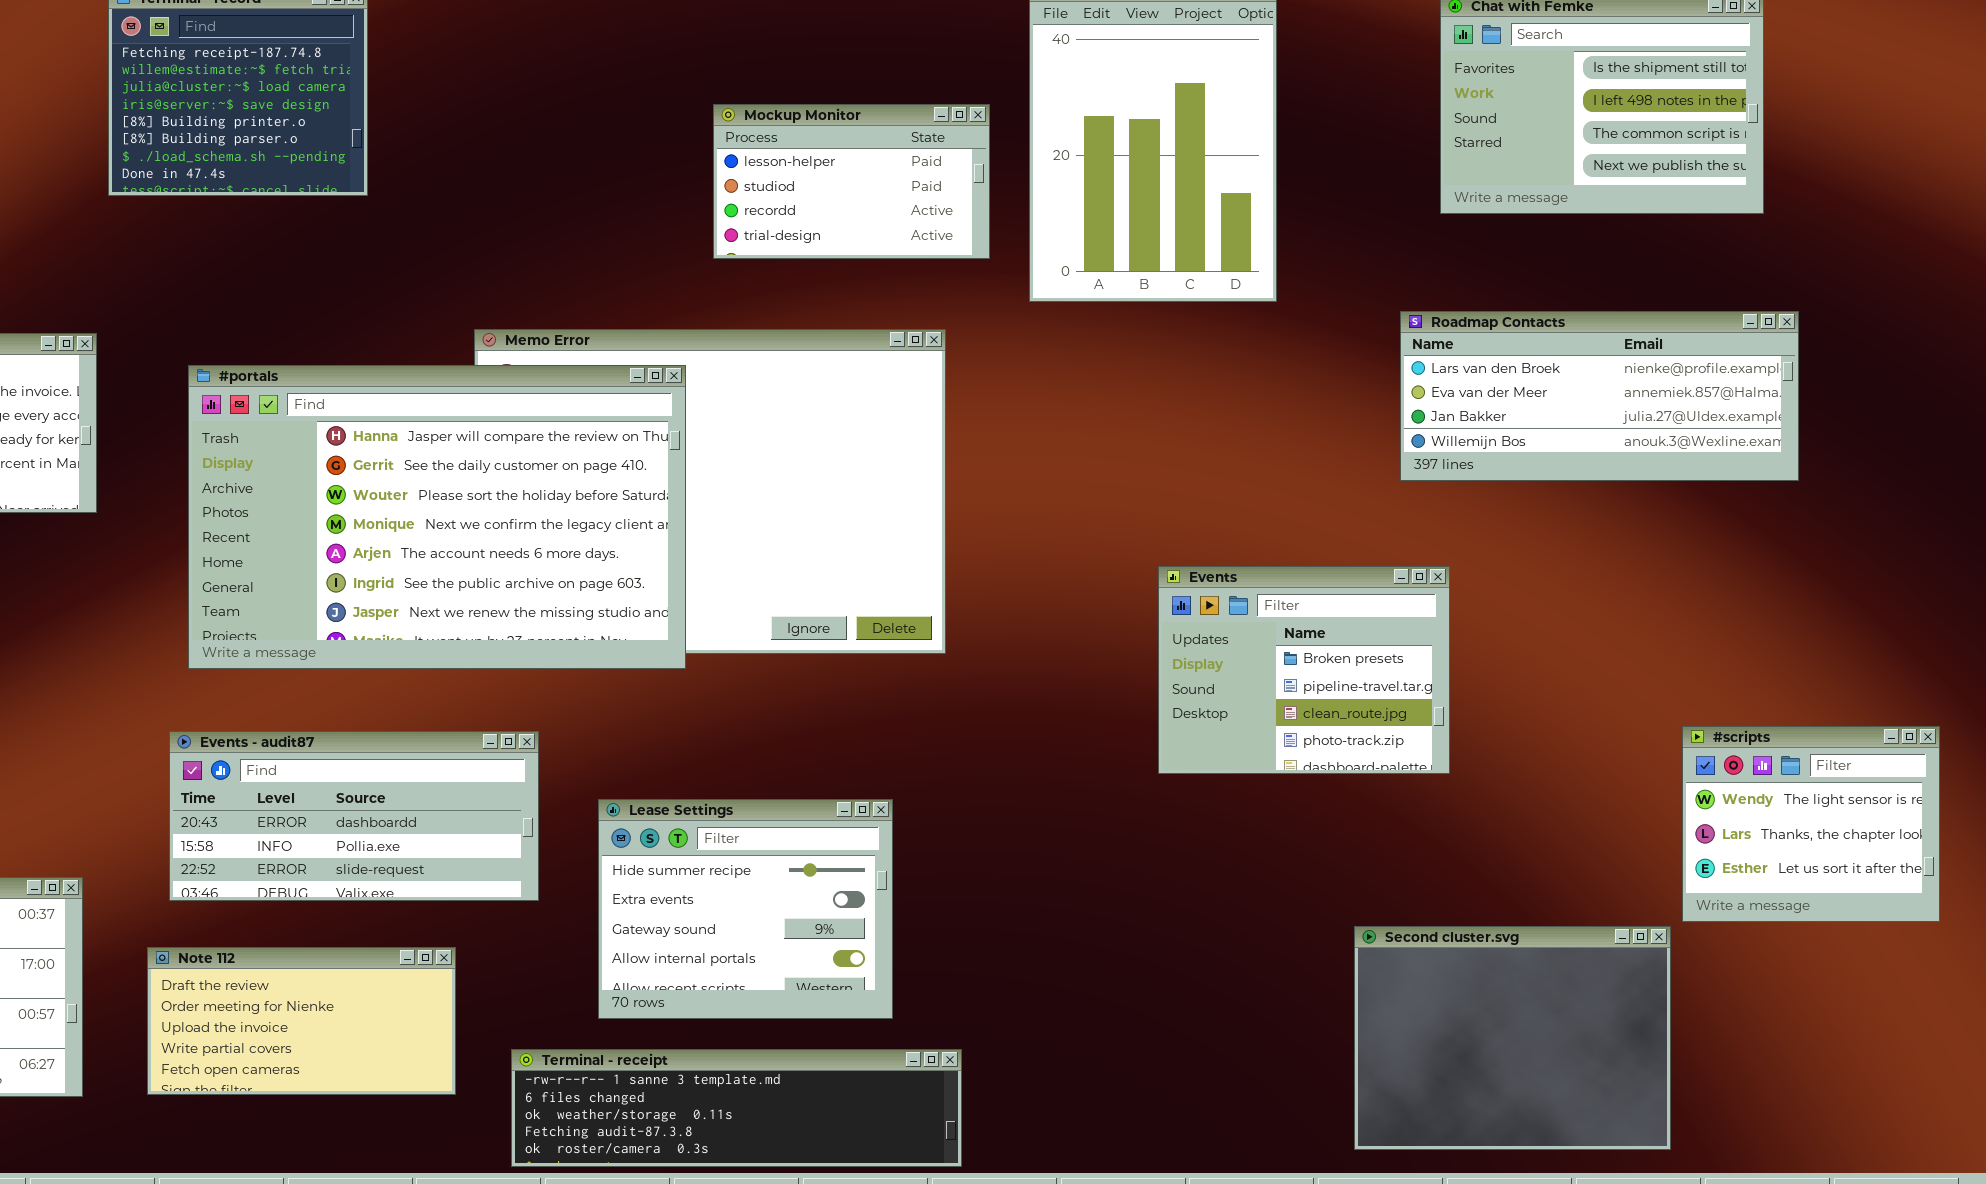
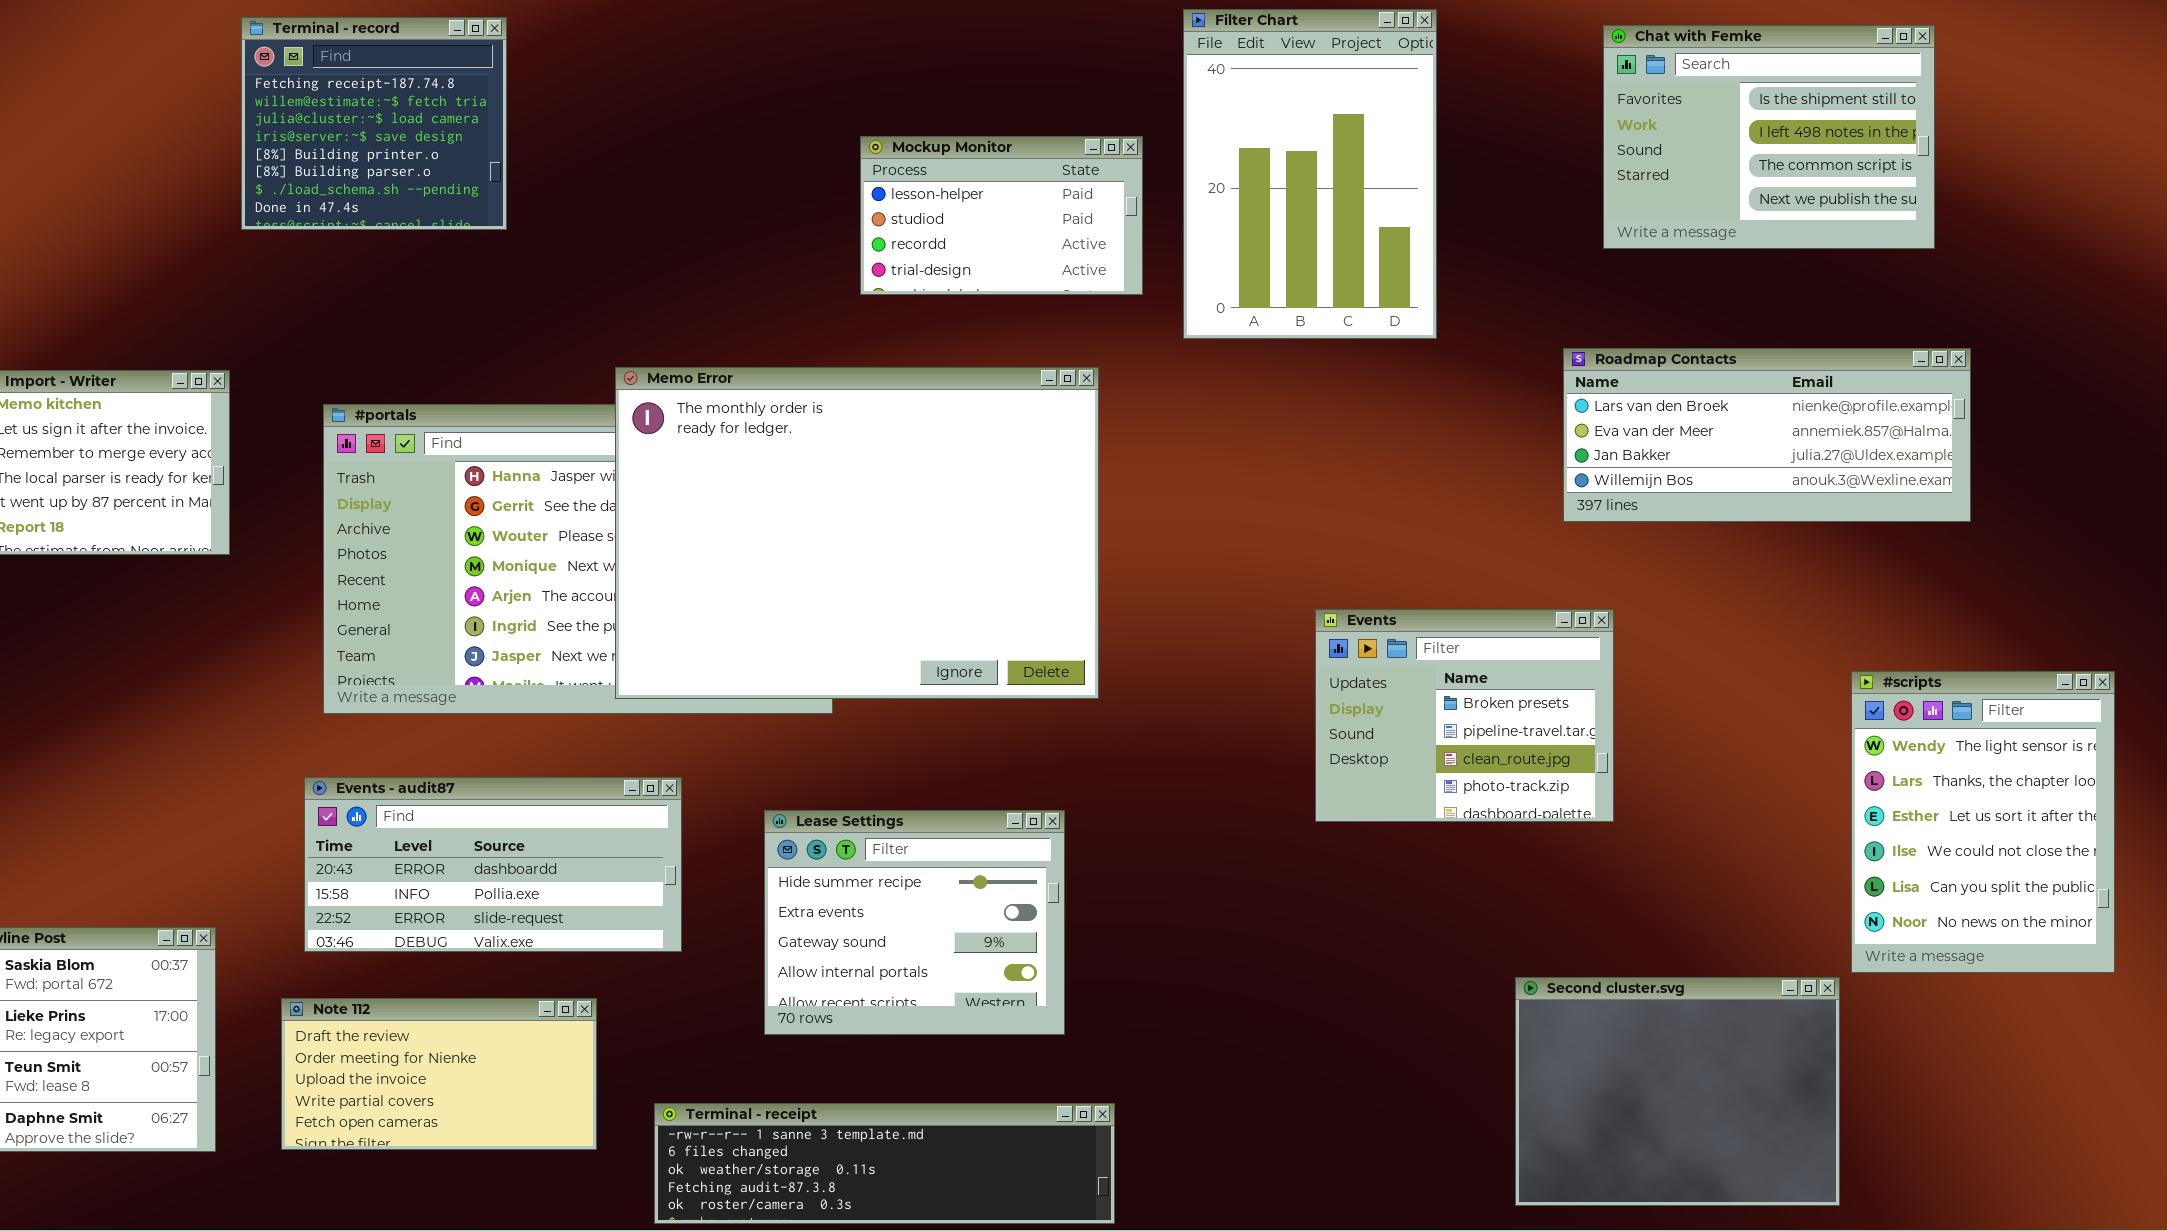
Memo Error: [474,329,946,654] -> [615,367,1099,699], raised
#scripts: [1682,726,1940,922] -> [1851,671,2115,973], resized
Lease Settings: [598,799,893,1019] -> [764,810,1065,1035], moved

